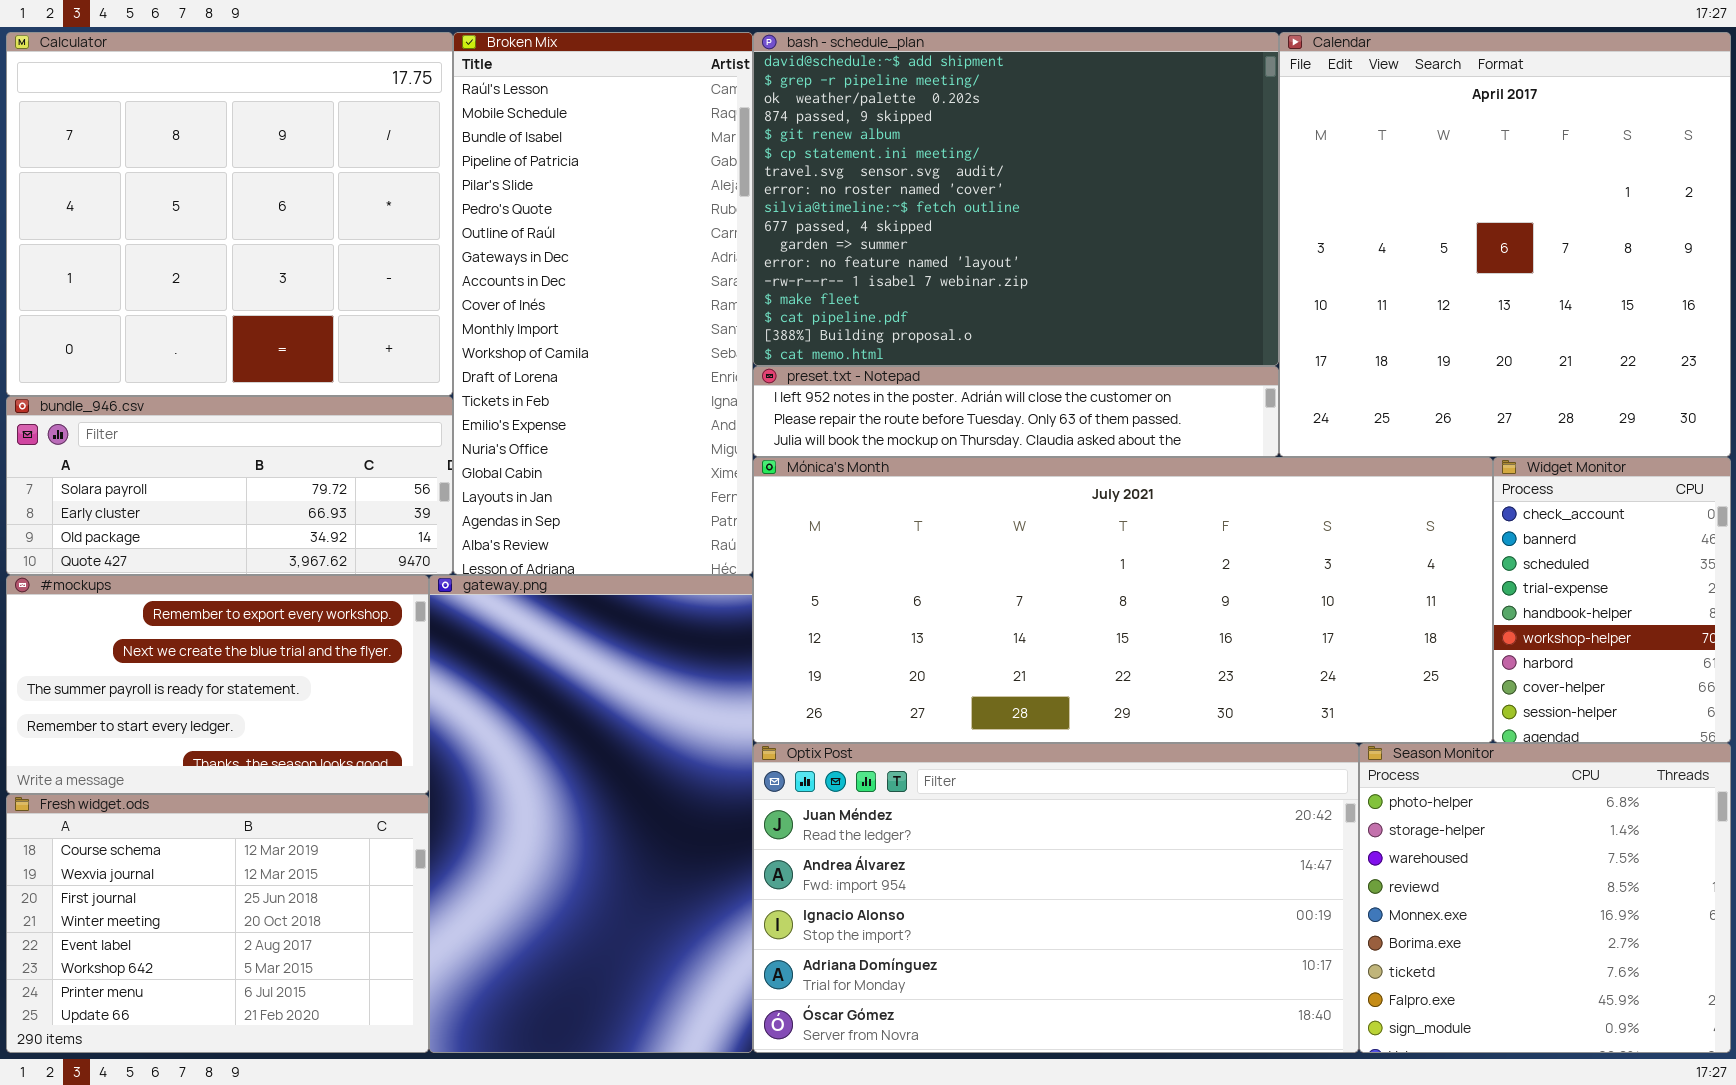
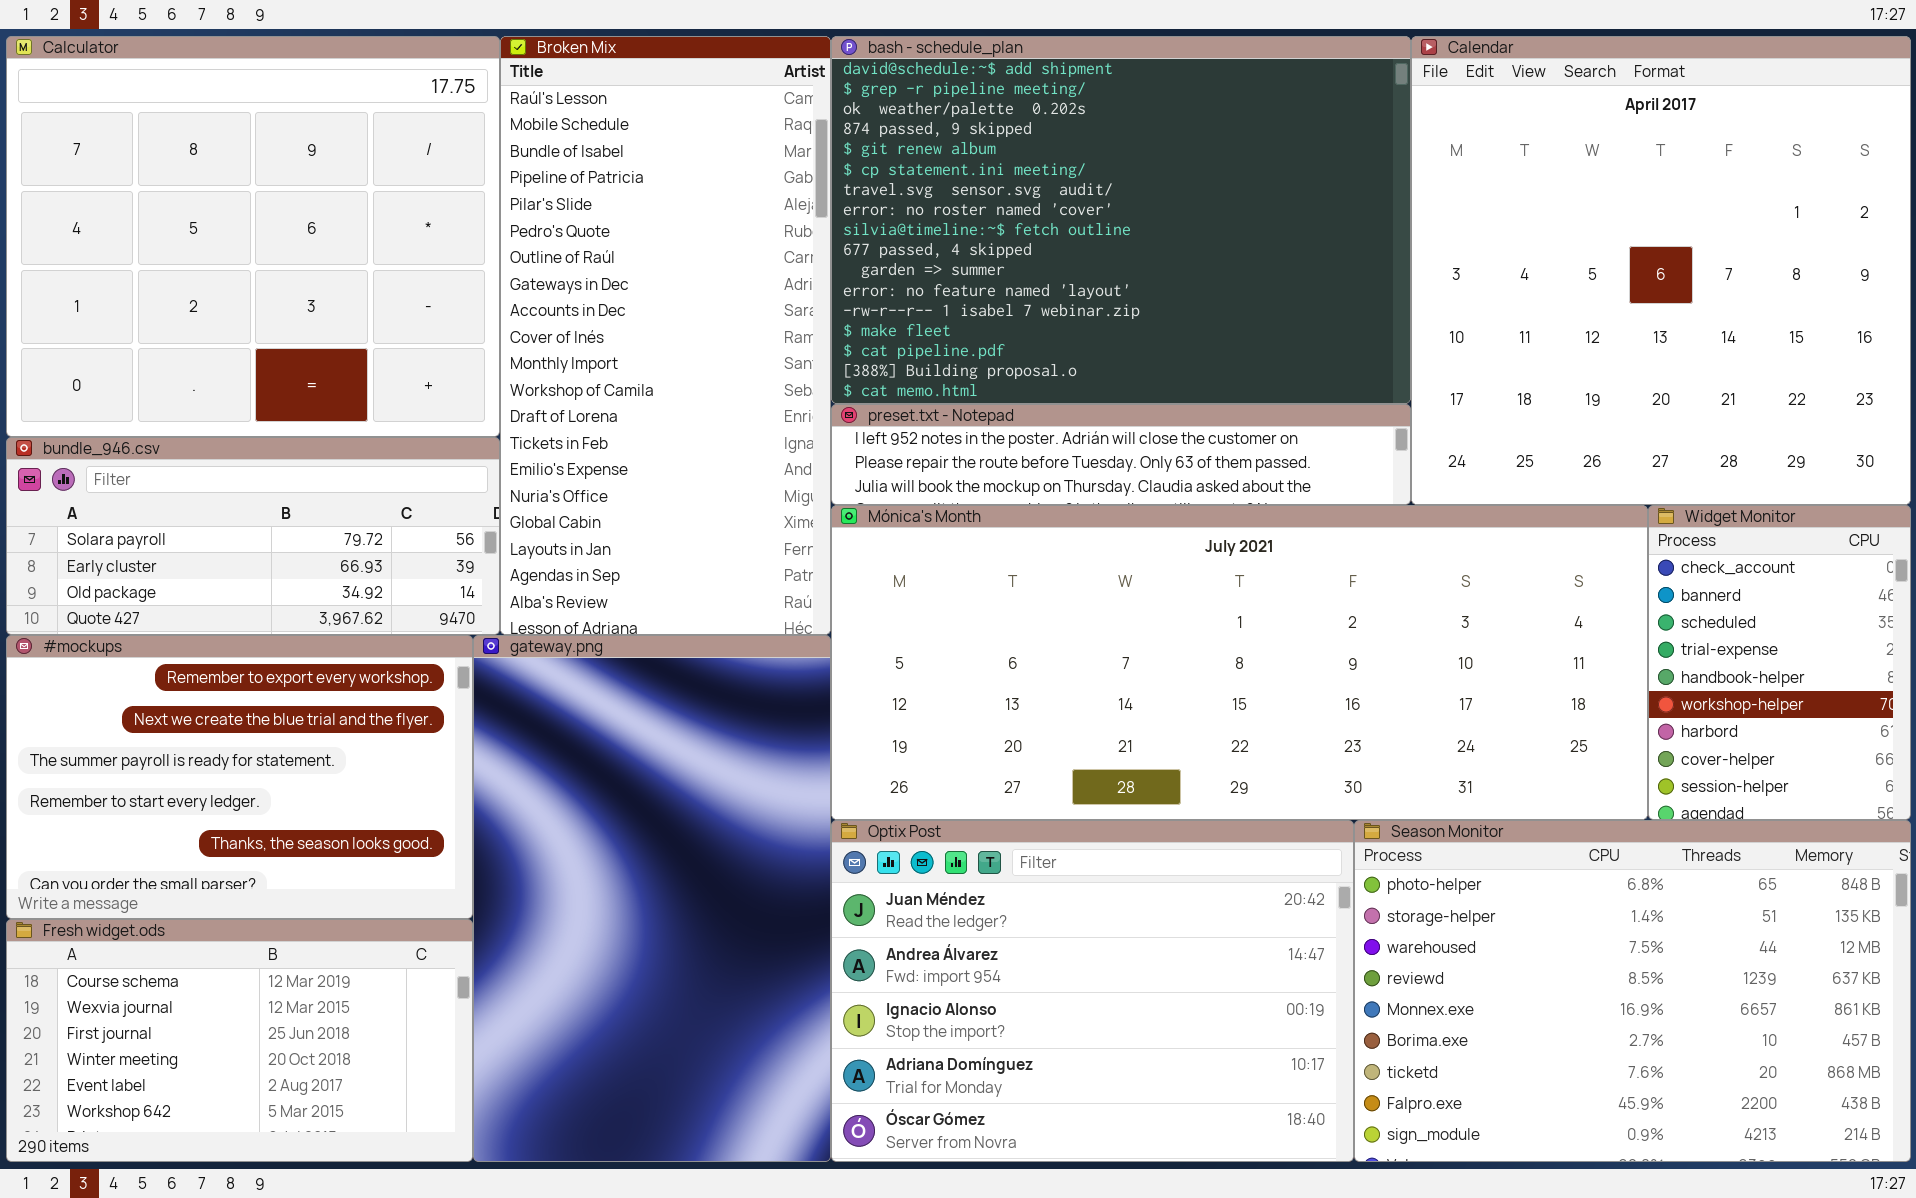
#mockups: [6,575,429,794] -> [6,635,473,919], resized
Optix Post: [753,743,1359,1053] -> [831,820,1354,1162], resized
Season Monitor: [1359,743,1731,1053] -> [1354,820,1911,1162], resized
Fresh widget.ods: [6,794,429,1053] -> [6,919,473,1162], resized

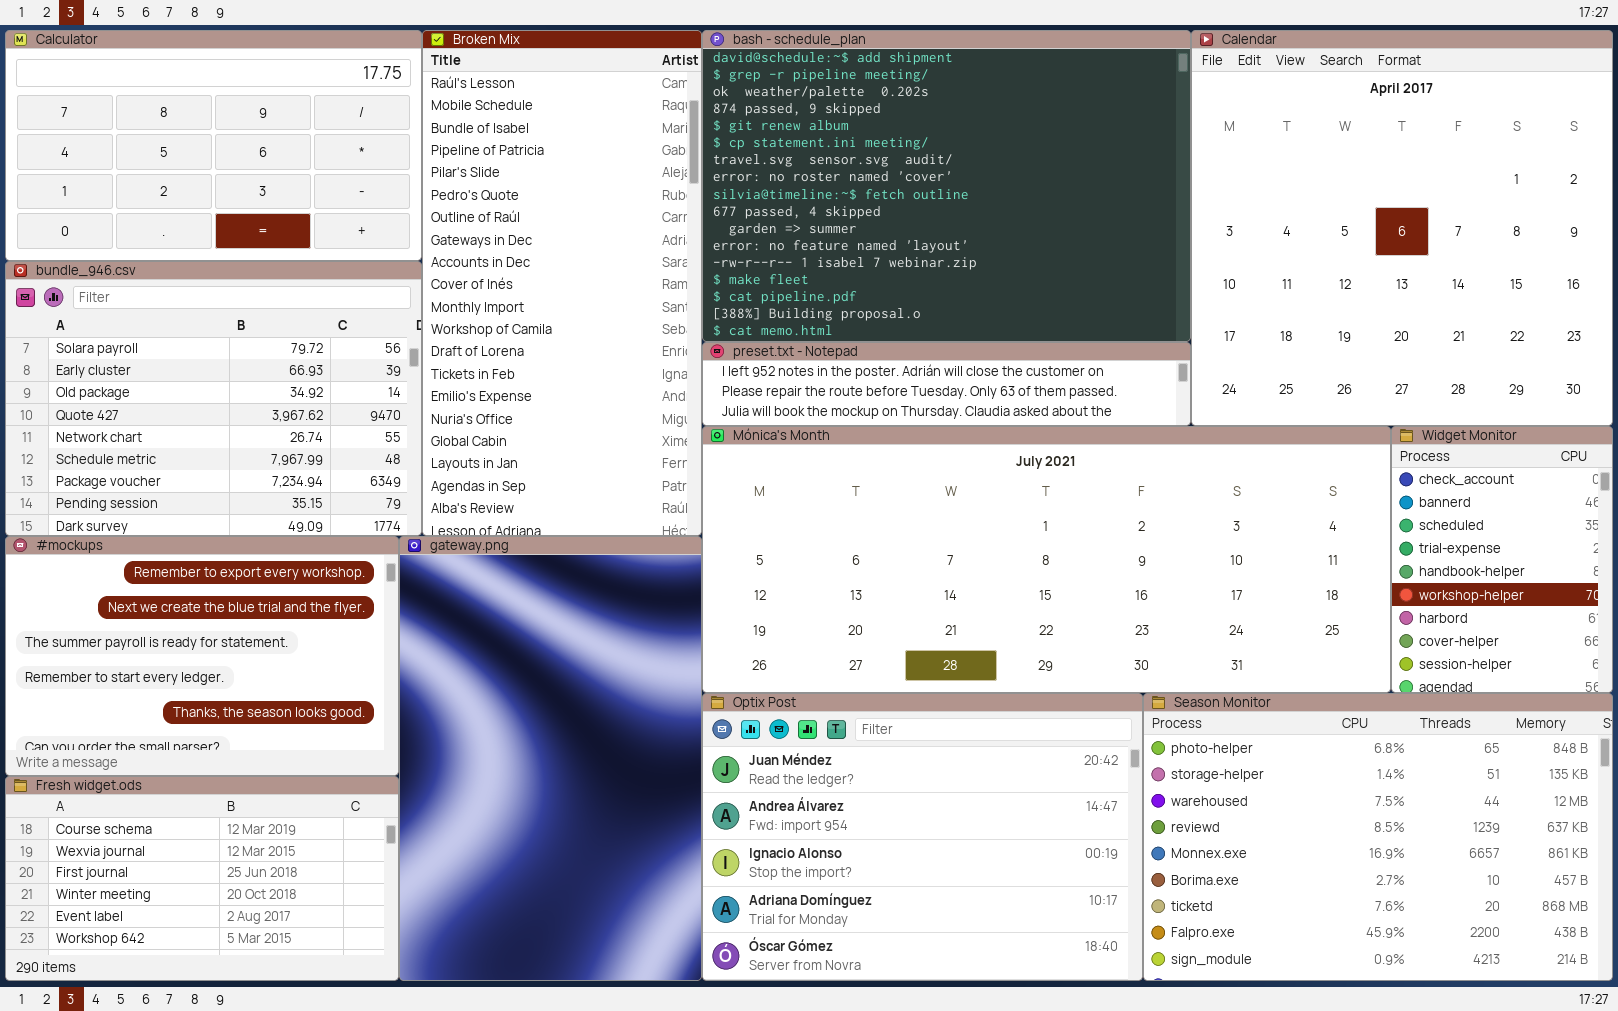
Calculator: [6,36,500,437] -> [5,30,422,261], resized
bundle_946.csv: [6,437,500,635] -> [5,261,422,536], resized

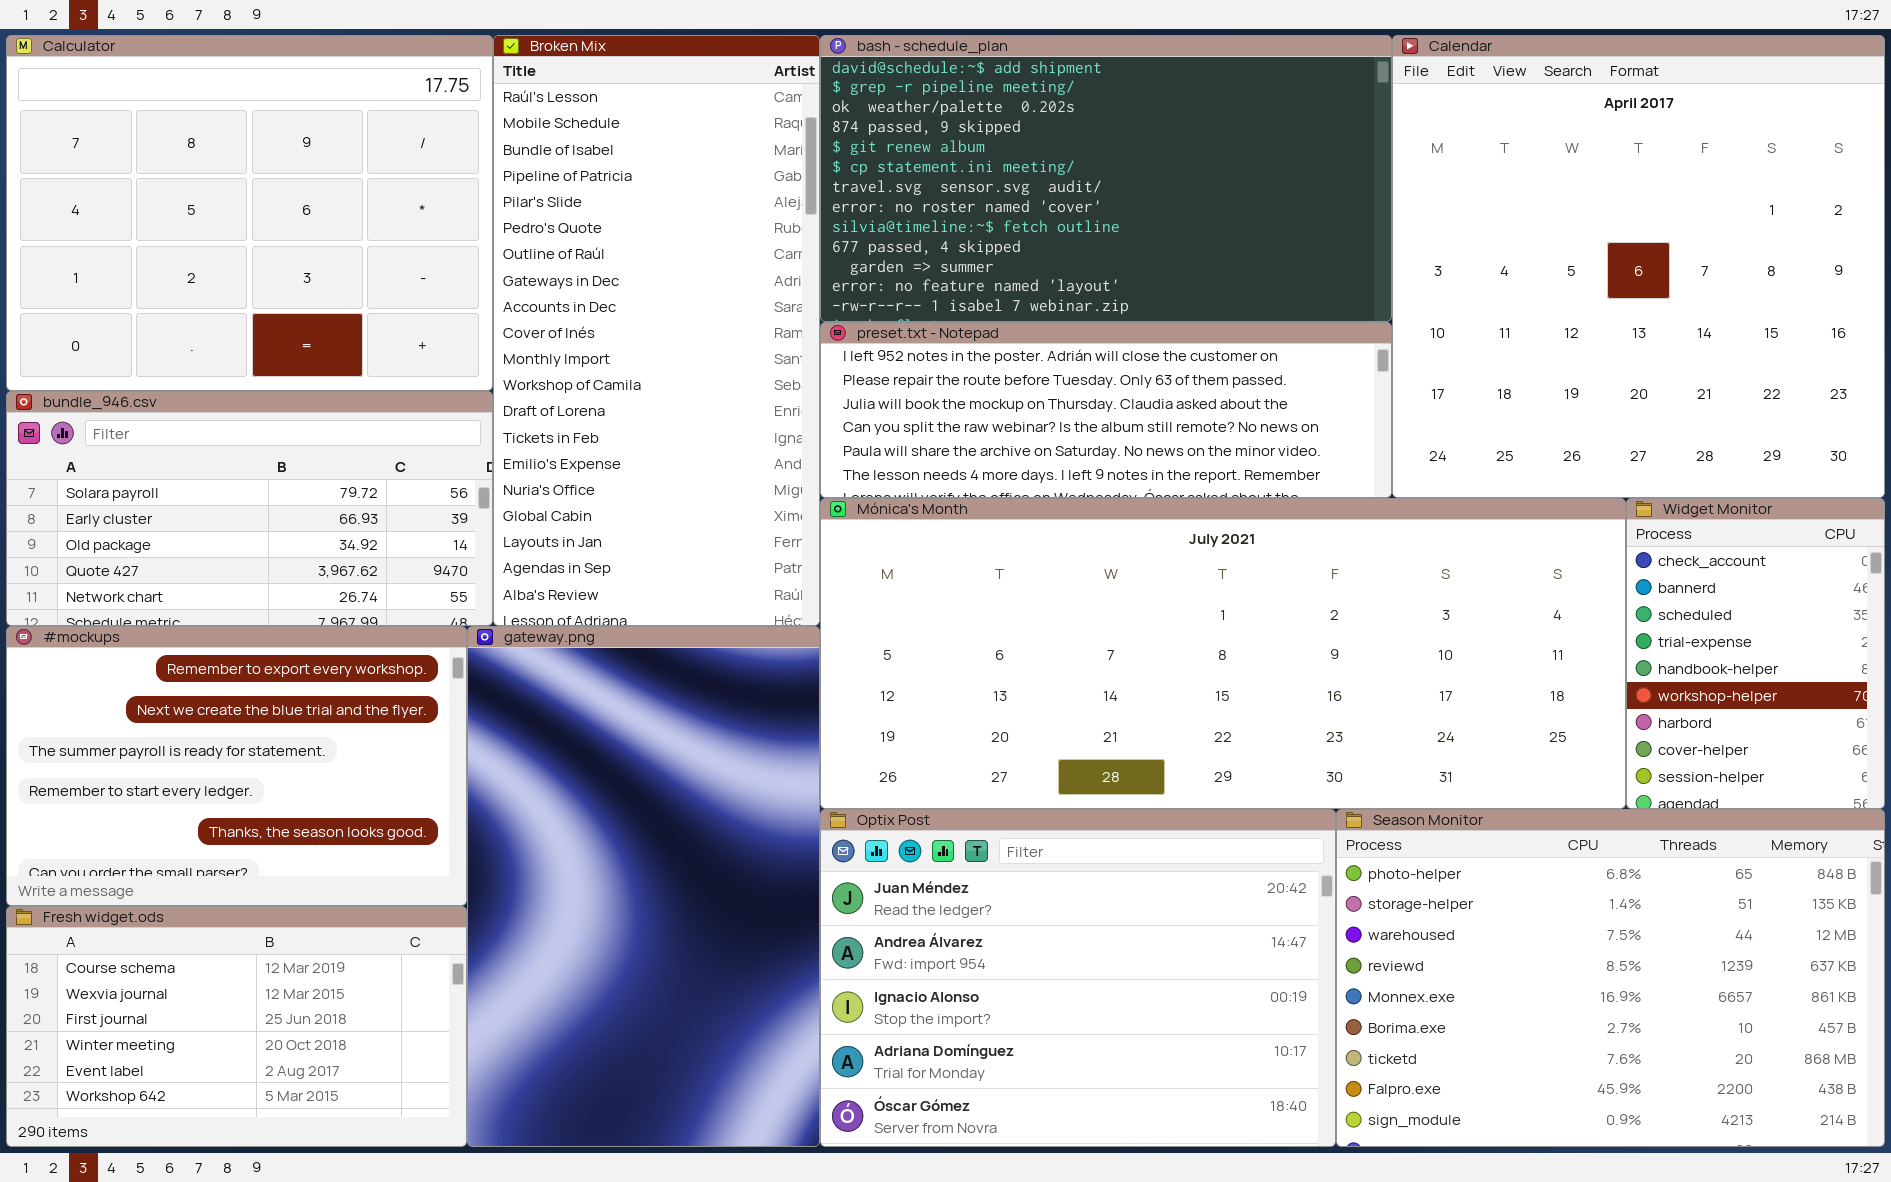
Calculator: [5,30,422,261] -> [6,35,493,391], resized
bash - schedule_plan: [702,30,1191,342] -> [820,35,1392,322], resized
bundle_946.csv: [5,261,422,536] -> [6,391,493,626], resized
preset.txt - Notepad: [702,342,1191,426] -> [820,322,1392,498], resized

